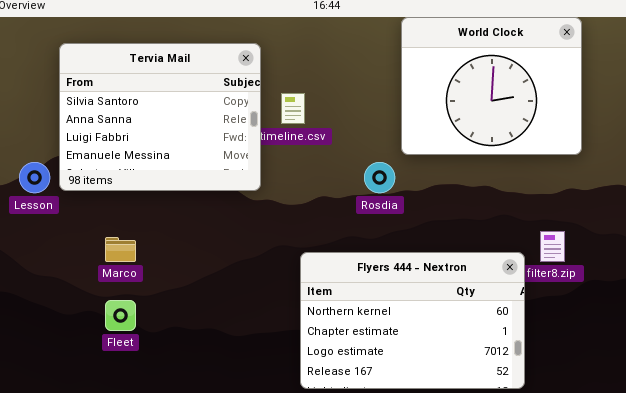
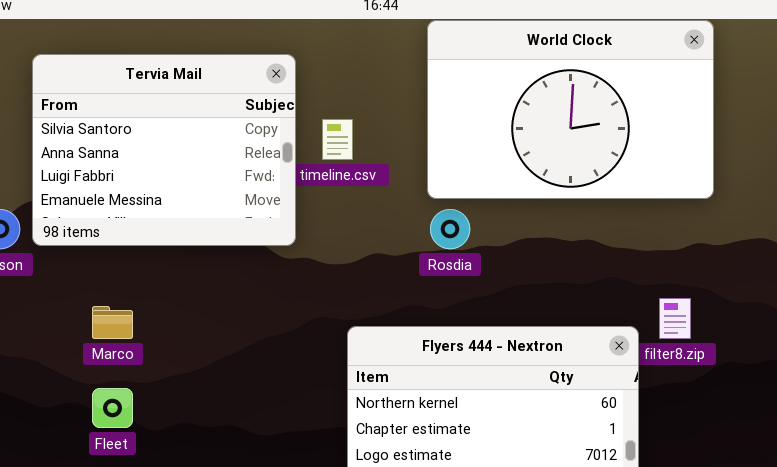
World Clock: [401,17,582,155] -> [427,20,714,199], resized

